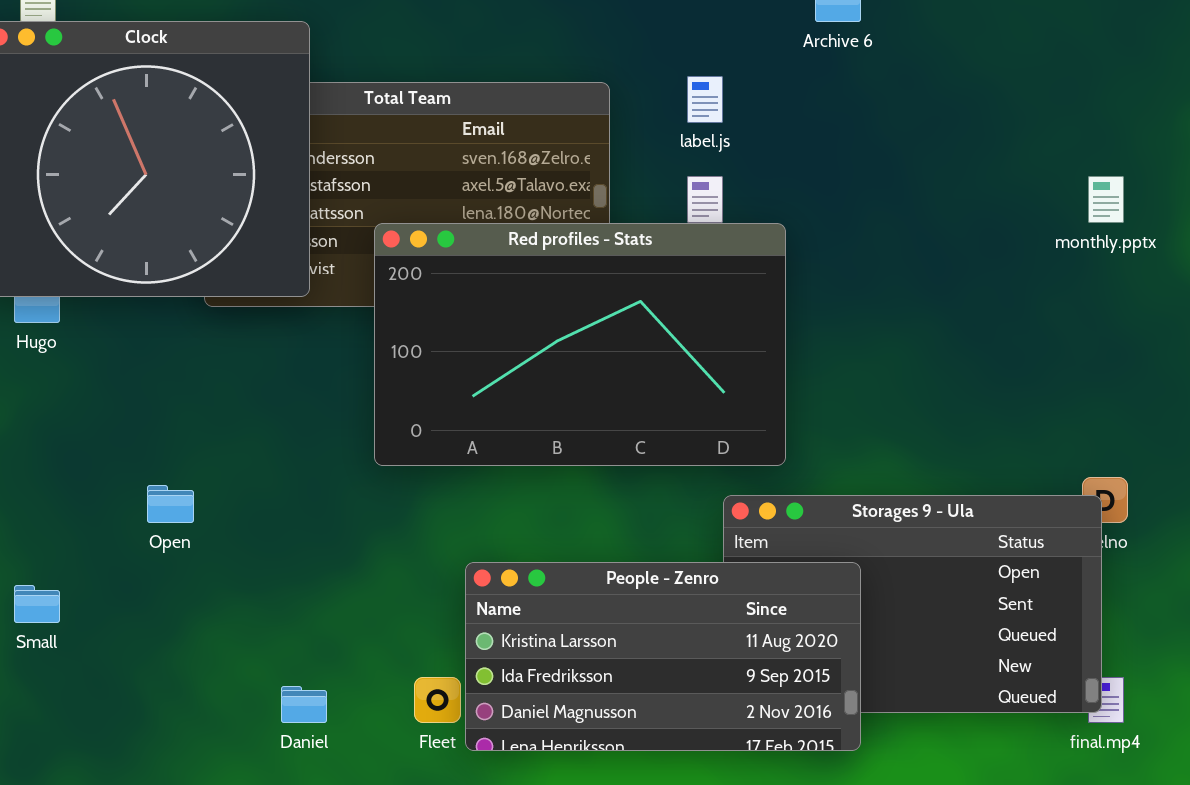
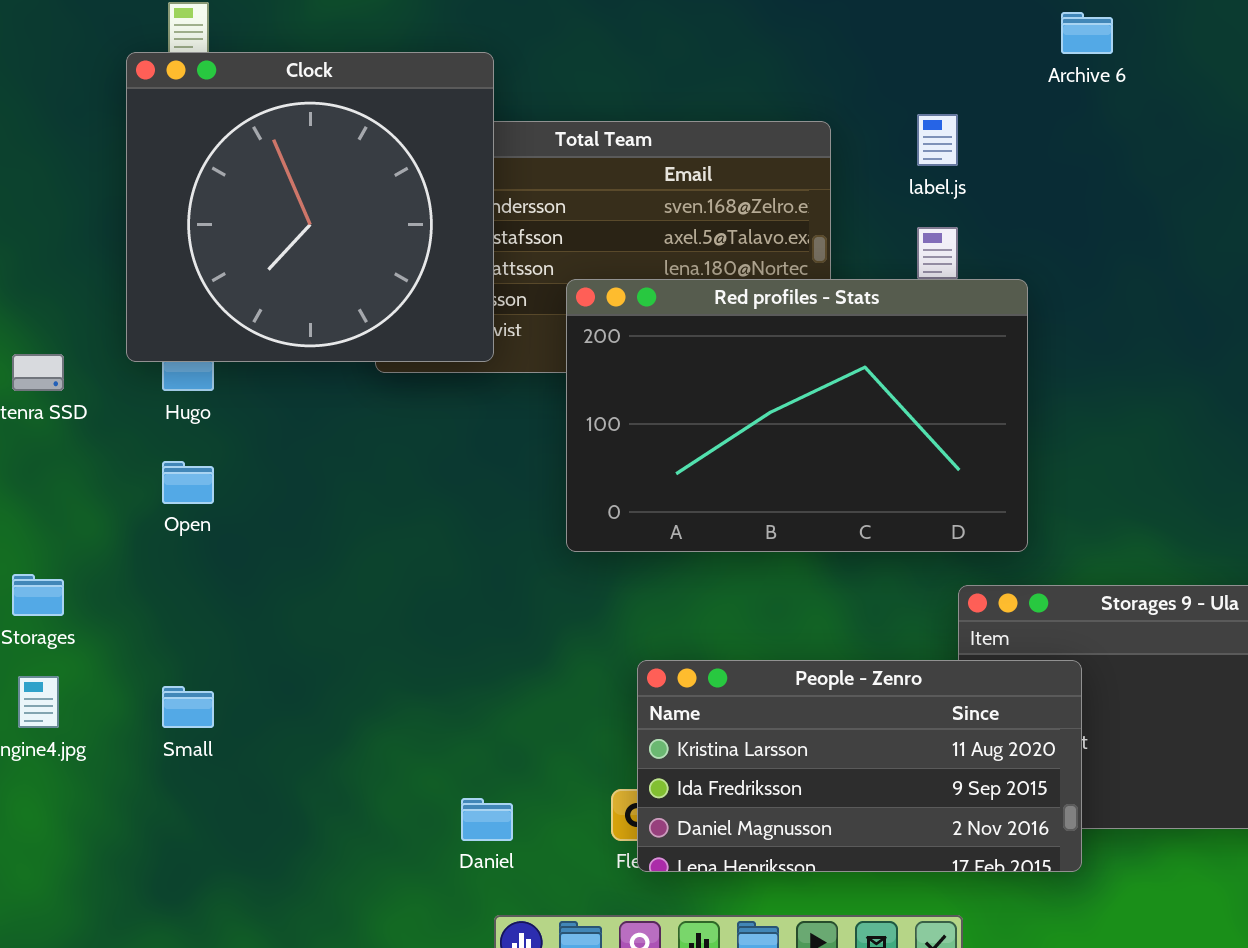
Open: [147,485,194,523] -> [162,461,214,504], moved
People - Zenro: [465,562,861,751] -> [637,660,1082,872], moved

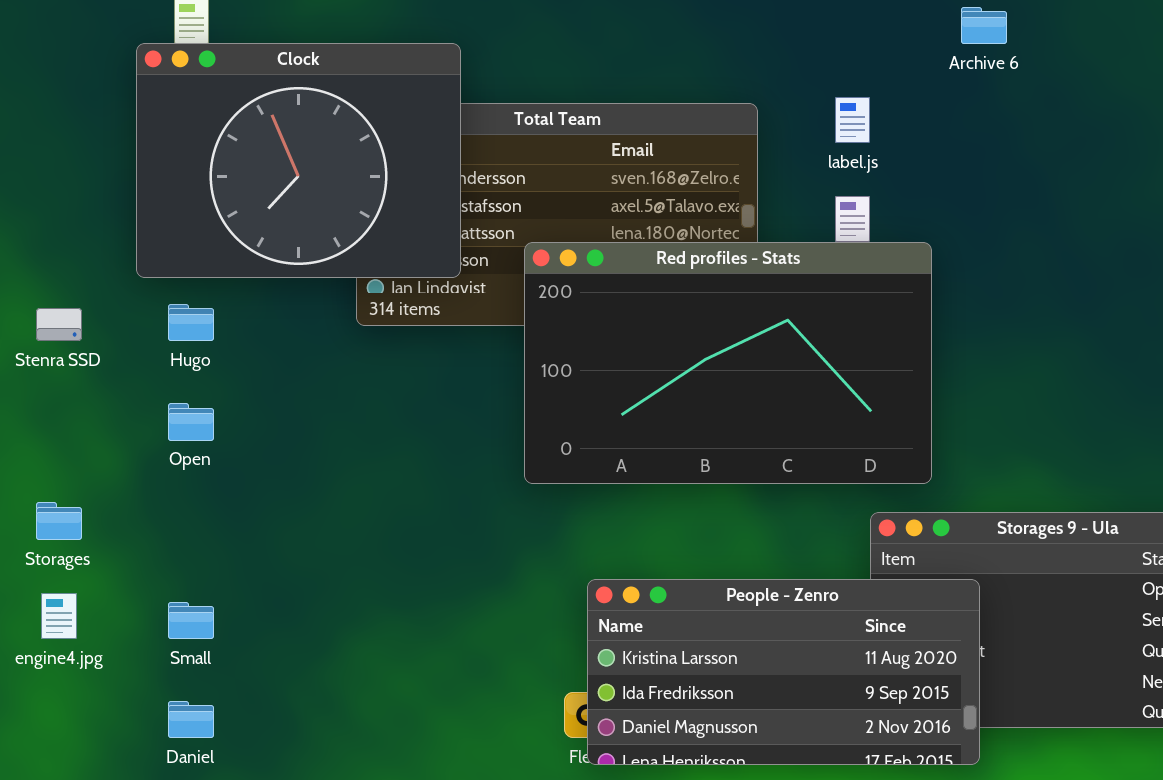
Clock: [126,52,494,362] -> [136,43,461,278], resized
Daniel: [461,798,513,841] -> [168,701,214,738], moved

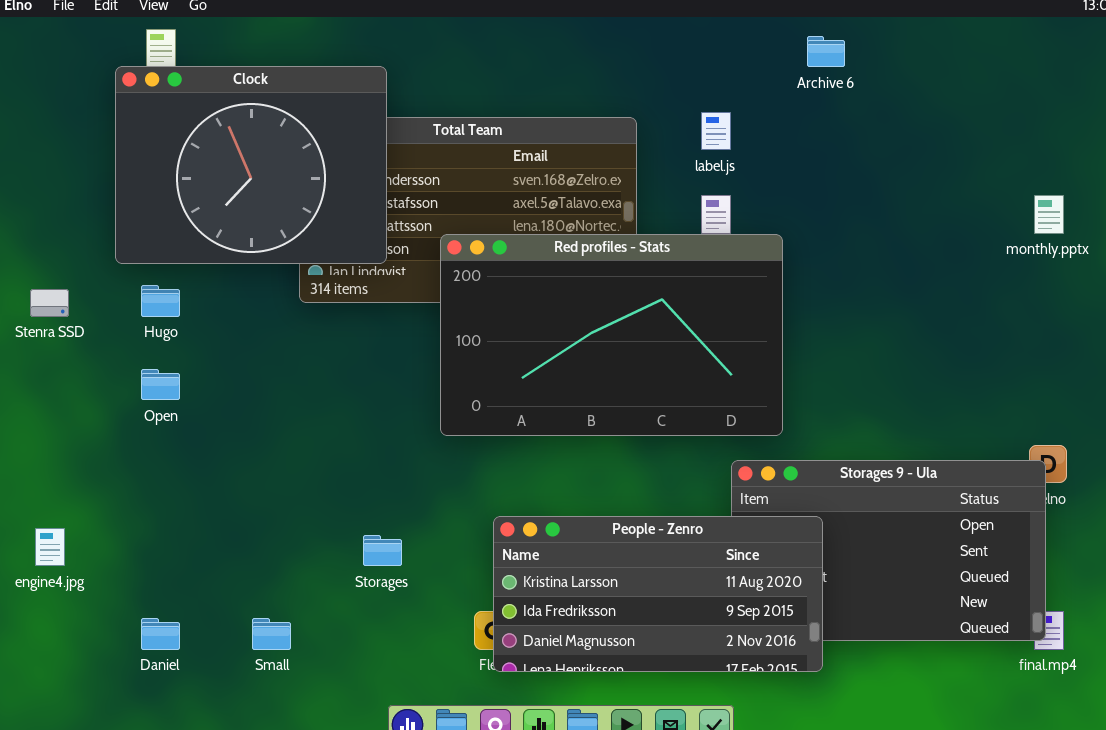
Storages: [36,502,82,540] -> [363,535,402,566], moved
Small: [168,602,214,639] -> [252,618,291,650], moved

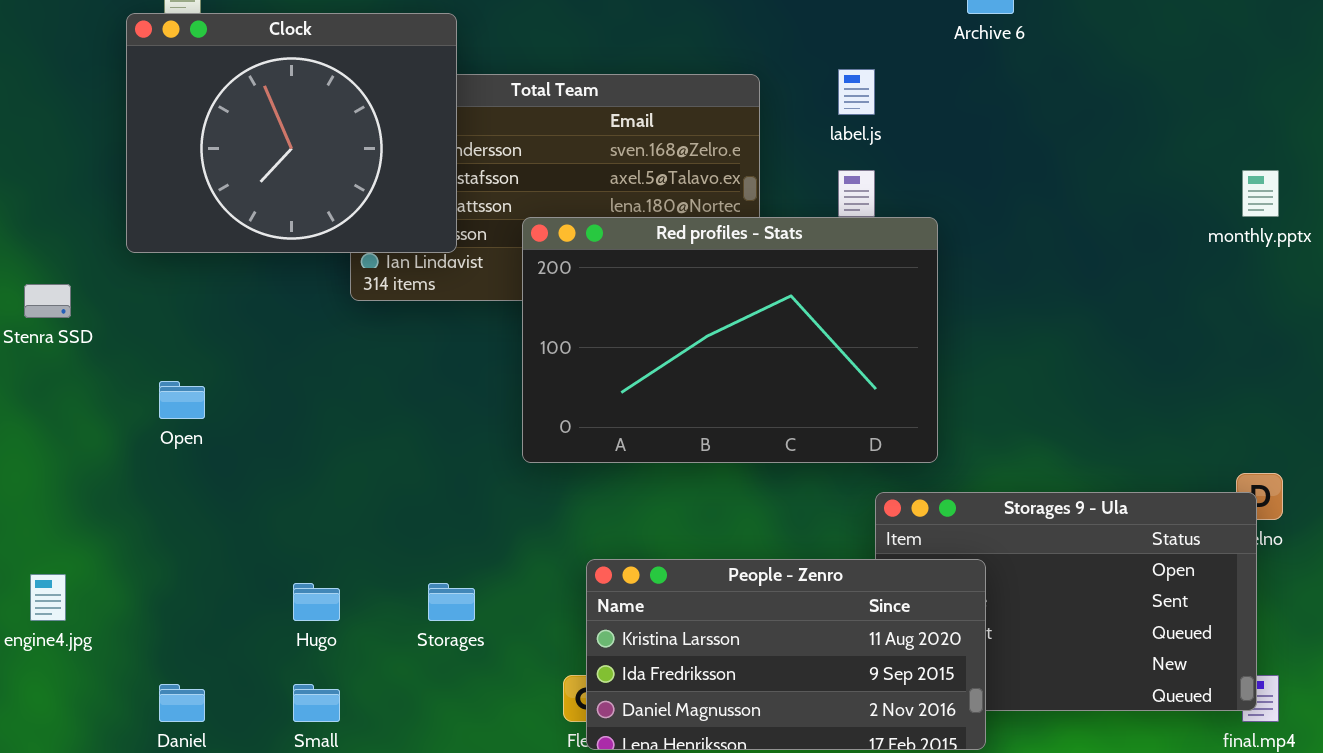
Hugo: [141,285,180,317] -> [293,583,340,621], moved

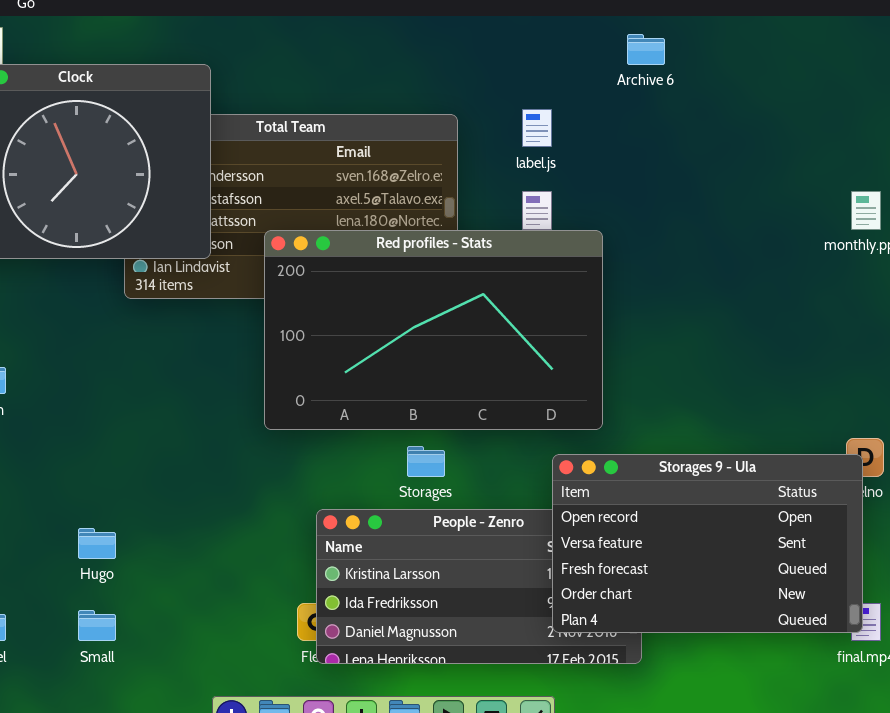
Storages 9 - Ula: [875,492,1257,711] -> [552,454,863,633], raised
Storages: [428,583,475,621] -> [407,446,445,477], moved

